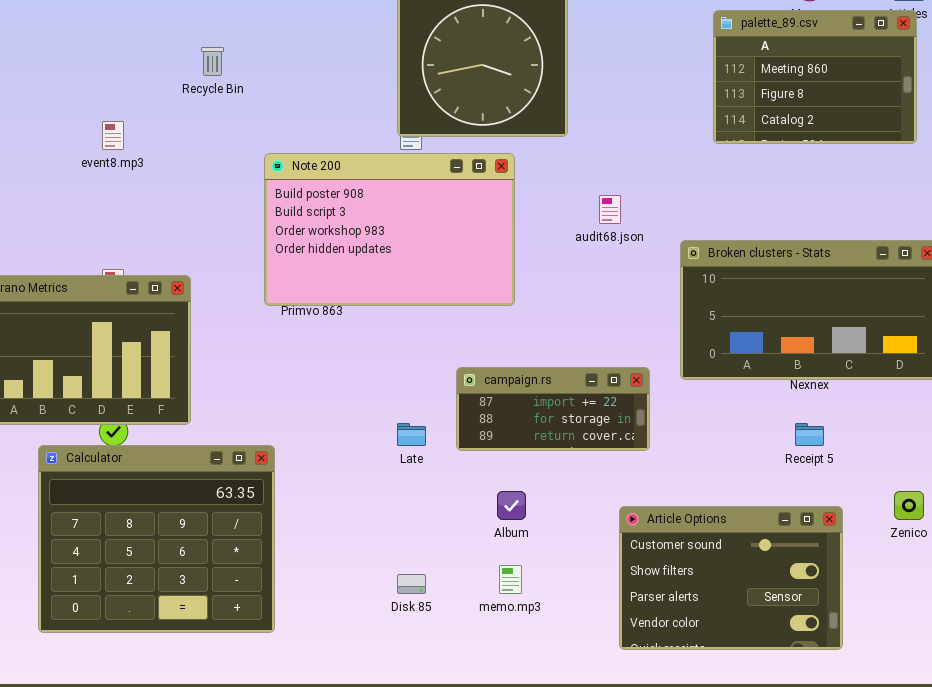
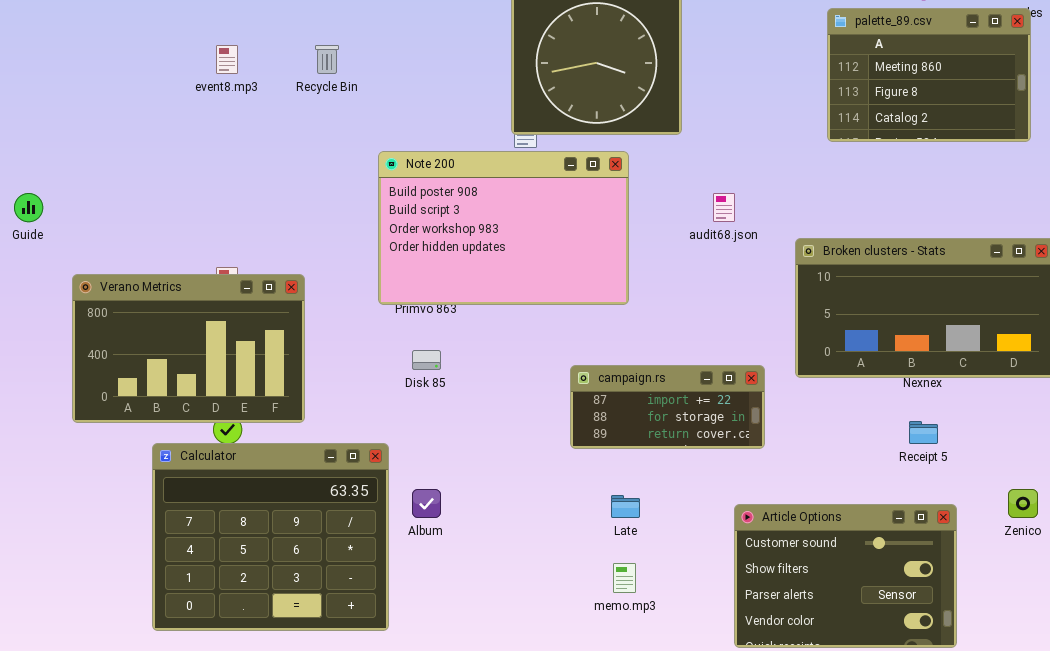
event8.mp3: [102,121,124,150] -> [216,45,238,74], moved
Late: [397,423,426,446] -> [611,495,640,518], moved
Album: [497,491,526,520] -> [412,489,441,518], moved
Disk 85: [397,574,426,594] -> [412,350,441,370], moved

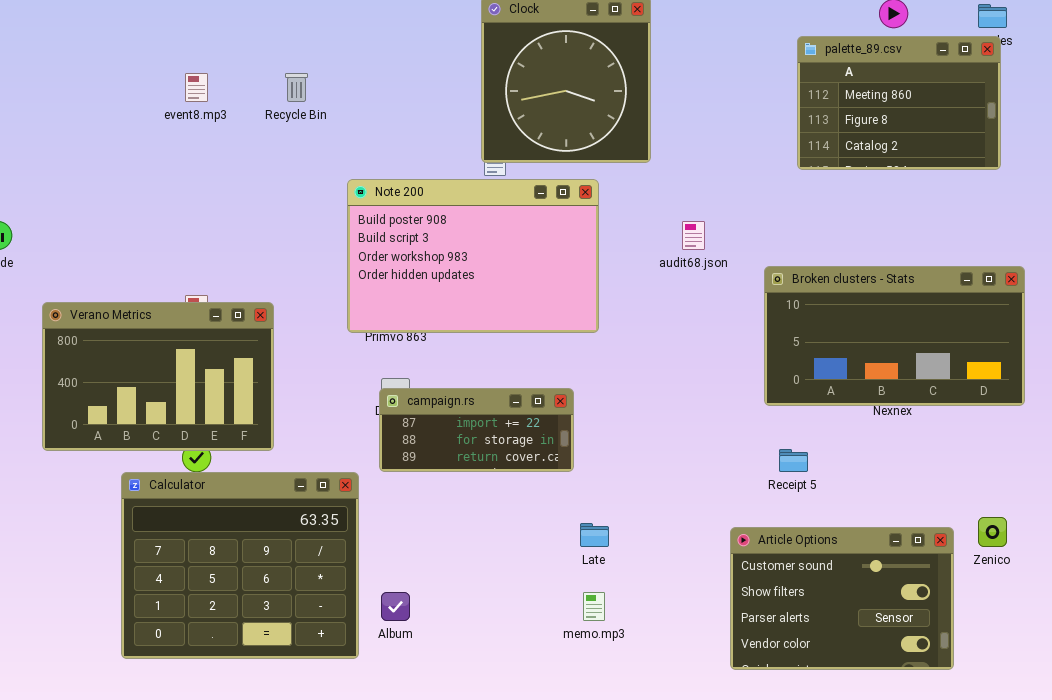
campaign.rs: [570,365,765,449] -> [379,388,574,472], moved
Receipt 5: [909,421,938,444] -> [779,449,808,472], moved
Album: [412,489,441,518] -> [381,592,410,621], moved
Article Options: [734,504,957,648] -> [730,527,954,670], moved

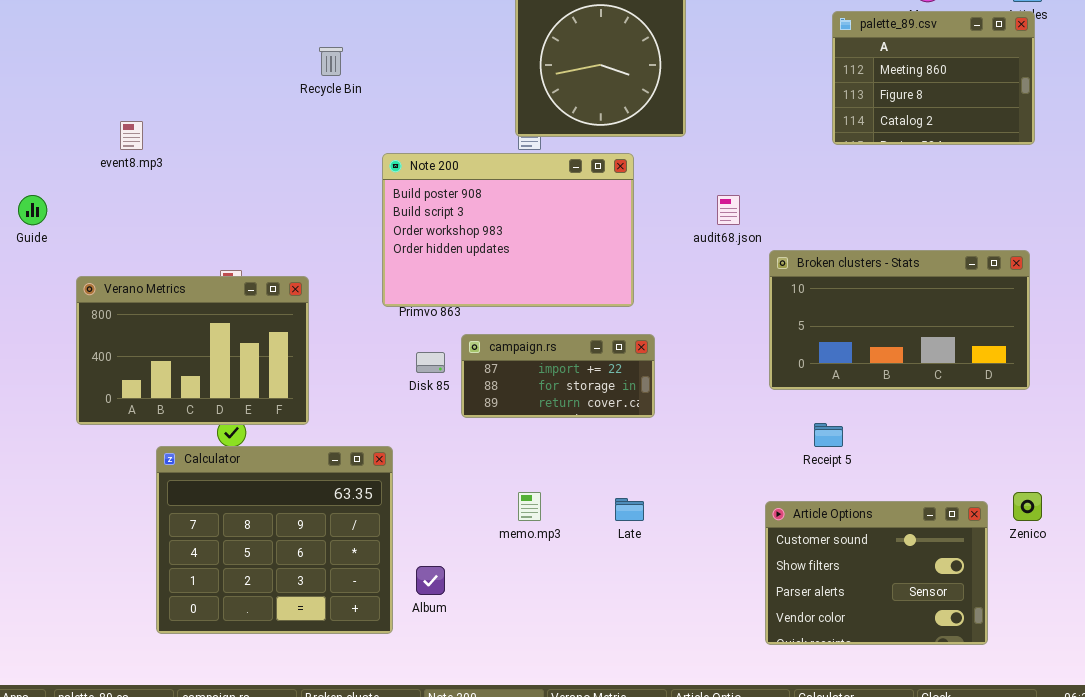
event8.mp3: [185,73,208,102] -> [120,121,143,150], moved
Broken clusters - Stats: [764,266,1025,406] -> [769,250,1030,390], moved
campaign.rs: [379,388,574,472] -> [461,334,655,418], moved
memo.mp3: [583,592,605,621] -> [518,492,541,521], moved

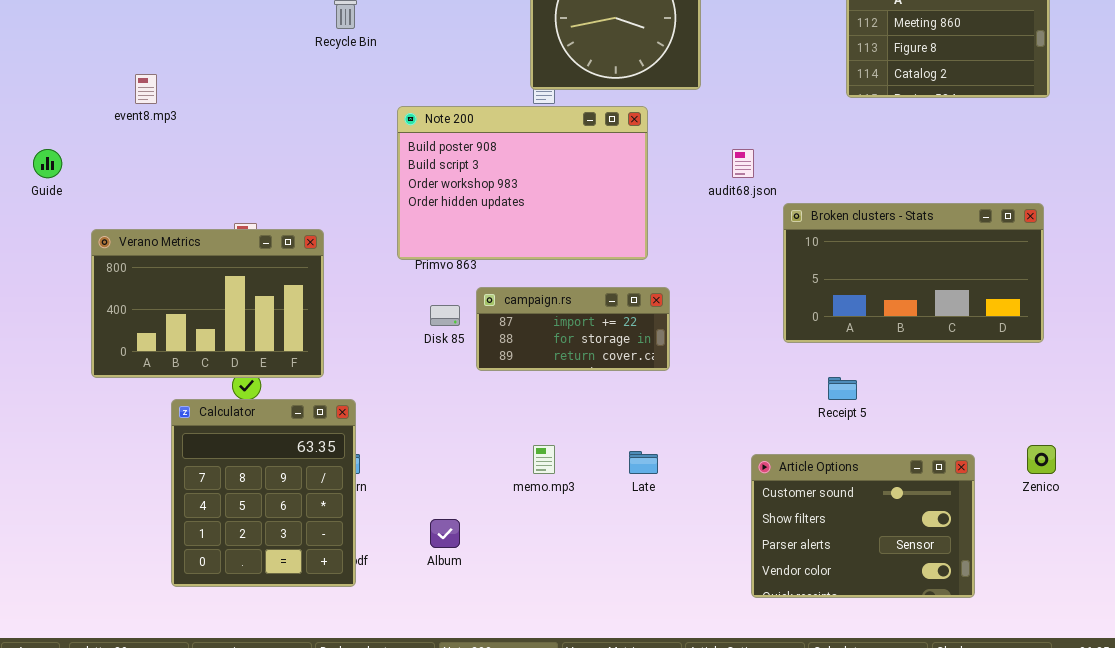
Calculator: [156,446,393,634] -> [171,399,356,587], resized
Article Options: [765,501,988,645] -> [751,454,975,598], moved

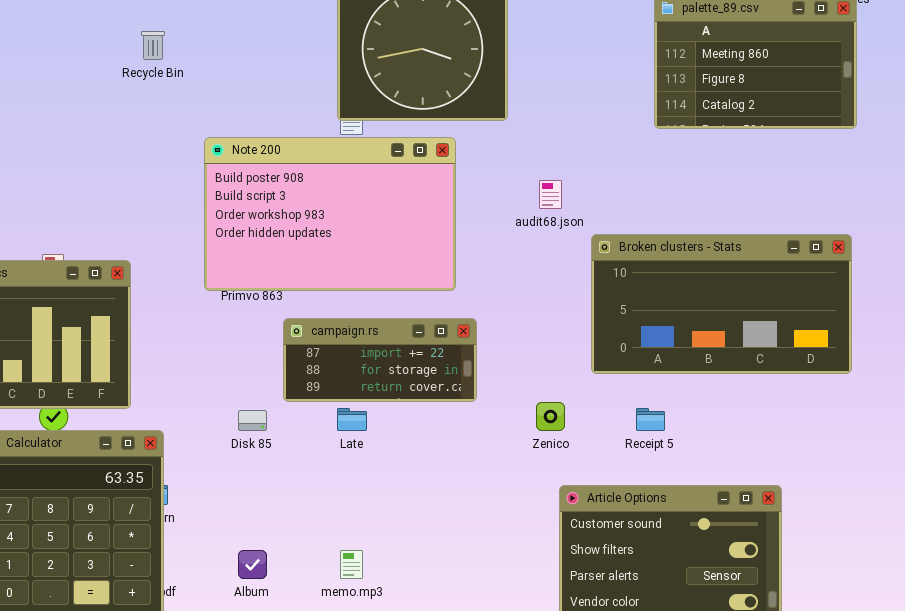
Disk 85: [430,305,460,326] -> [238,410,267,431], moved
memo.mp3: [533,445,555,474] -> [340,550,363,579], moved
Zenico: [1027,445,1056,474] -> [536,402,565,431], moved
Late: [629,451,658,474] -> [337,408,367,431], moved

